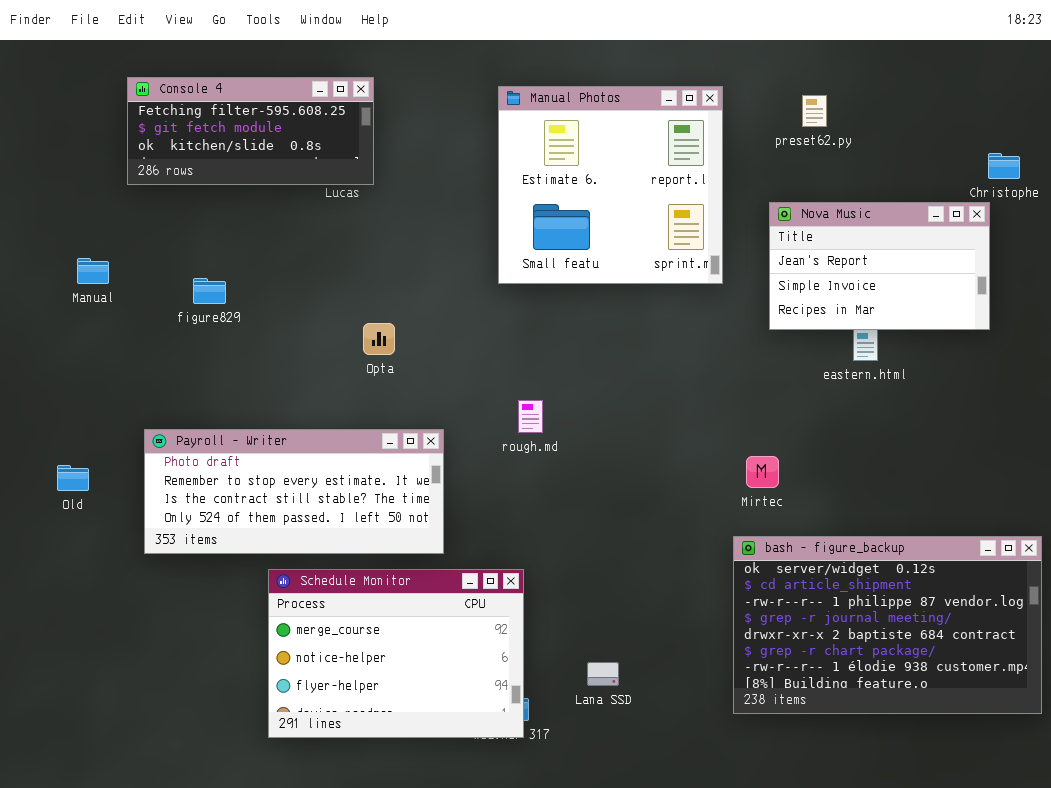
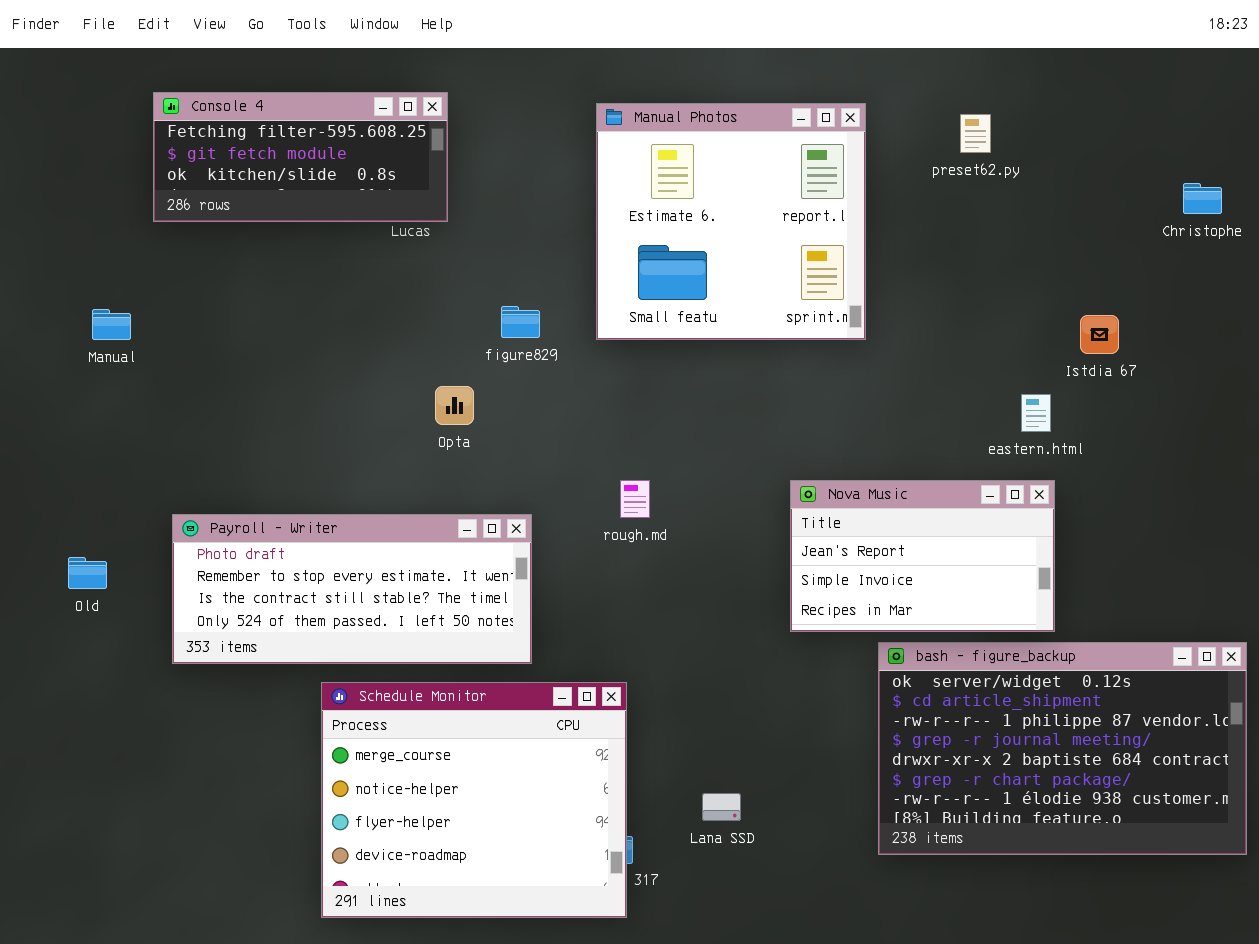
Nova Music: [769,202,990,330] -> [790,480,1055,632], moved
figure829: [193,278,226,304] -> [501,306,540,338], moved
Schedule Monitor: [268,569,524,738] -> [321,682,627,918], resized

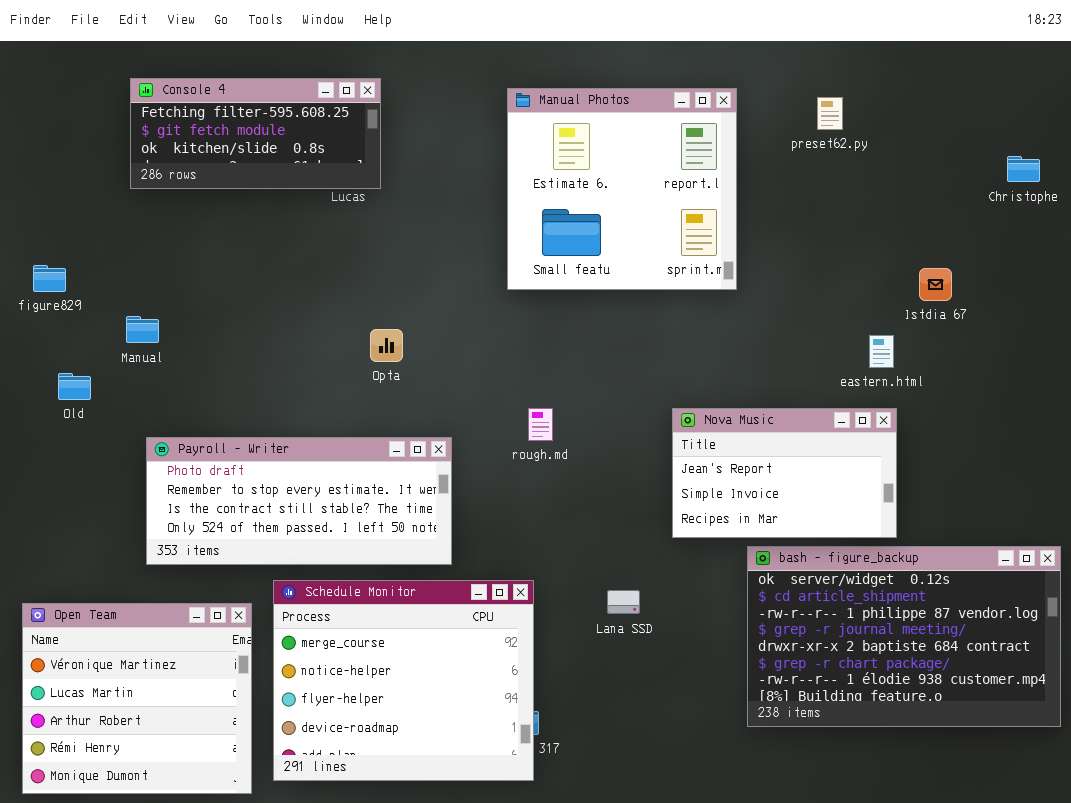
figure829: [501,306,540,338] -> [33,265,66,292], moved
Manual: [92,309,131,340] -> [126,316,159,343], moved
Old: [68,557,107,589] -> [58,373,91,400], moved
Open Team: none -> [22,603,252,794], opened
Lana SSD: [702,793,741,821] -> [607,590,640,614], moved

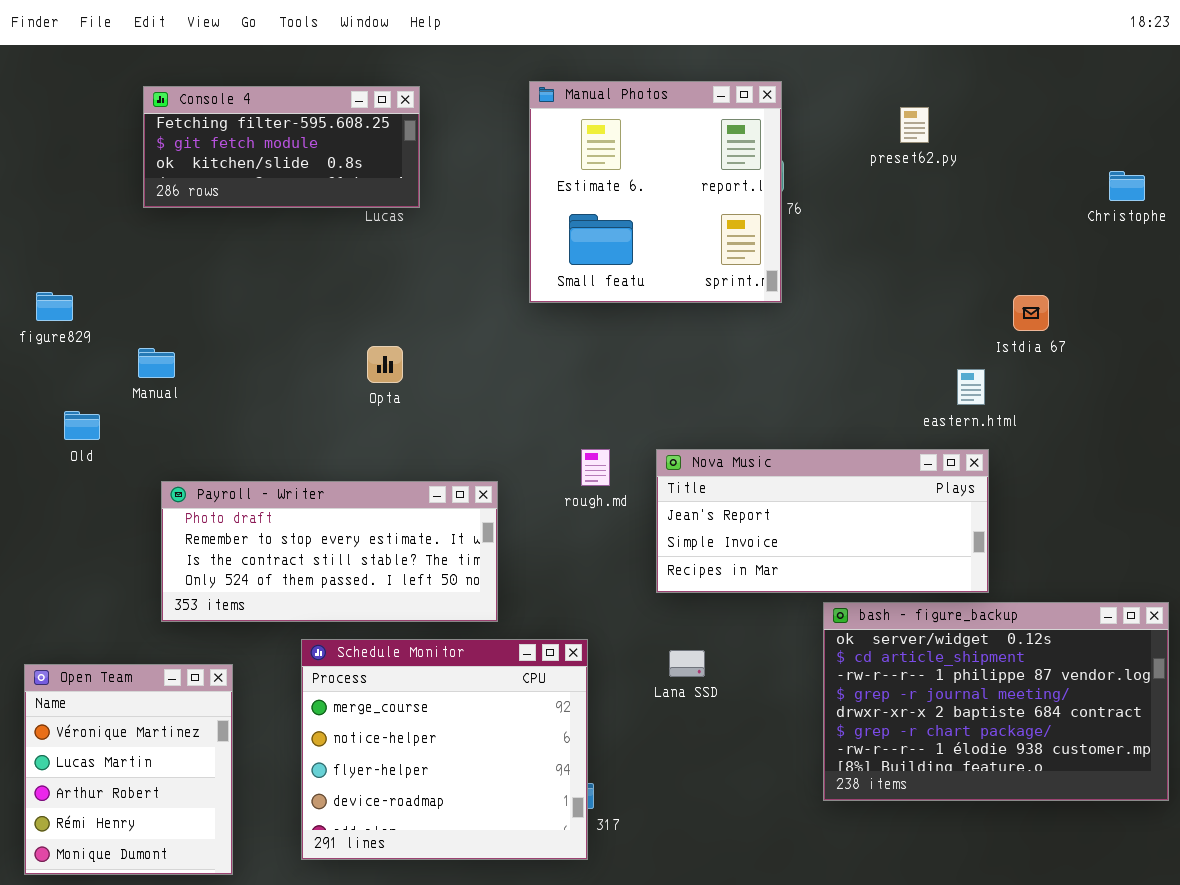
Manual Photos: [507,88,737,290] -> [529,81,782,303], moved
Opta: [370,329,403,362] -> [367,346,403,383], moved
Nova Music: [672,408,897,538] -> [656,449,989,593], resized
Open Team: [22,603,252,794] -> [24,664,233,875], resized

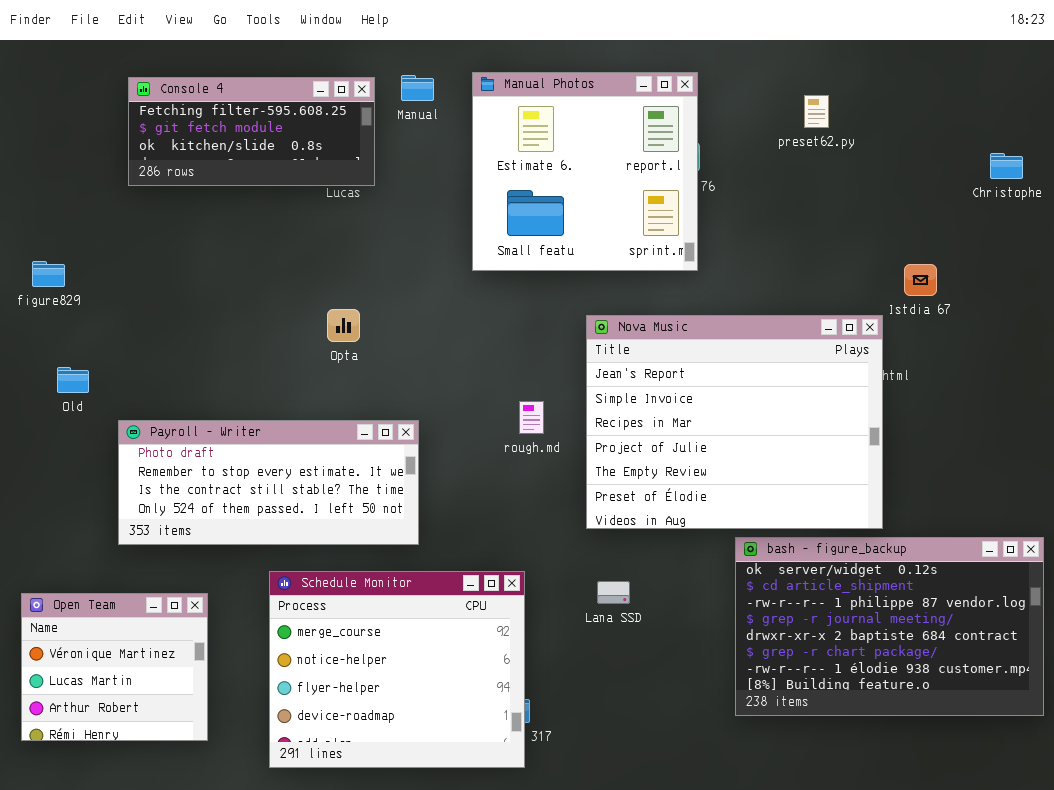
Manual: [138,348,175,378] -> [401,75,434,101], moved
Nova Music: [656,449,989,593] -> [586,315,883,529], resized
Payroll - Writer: [161,481,498,622] -> [118,420,419,545], moved
Open Team: [24,664,233,875] -> [21,593,208,741], resized

